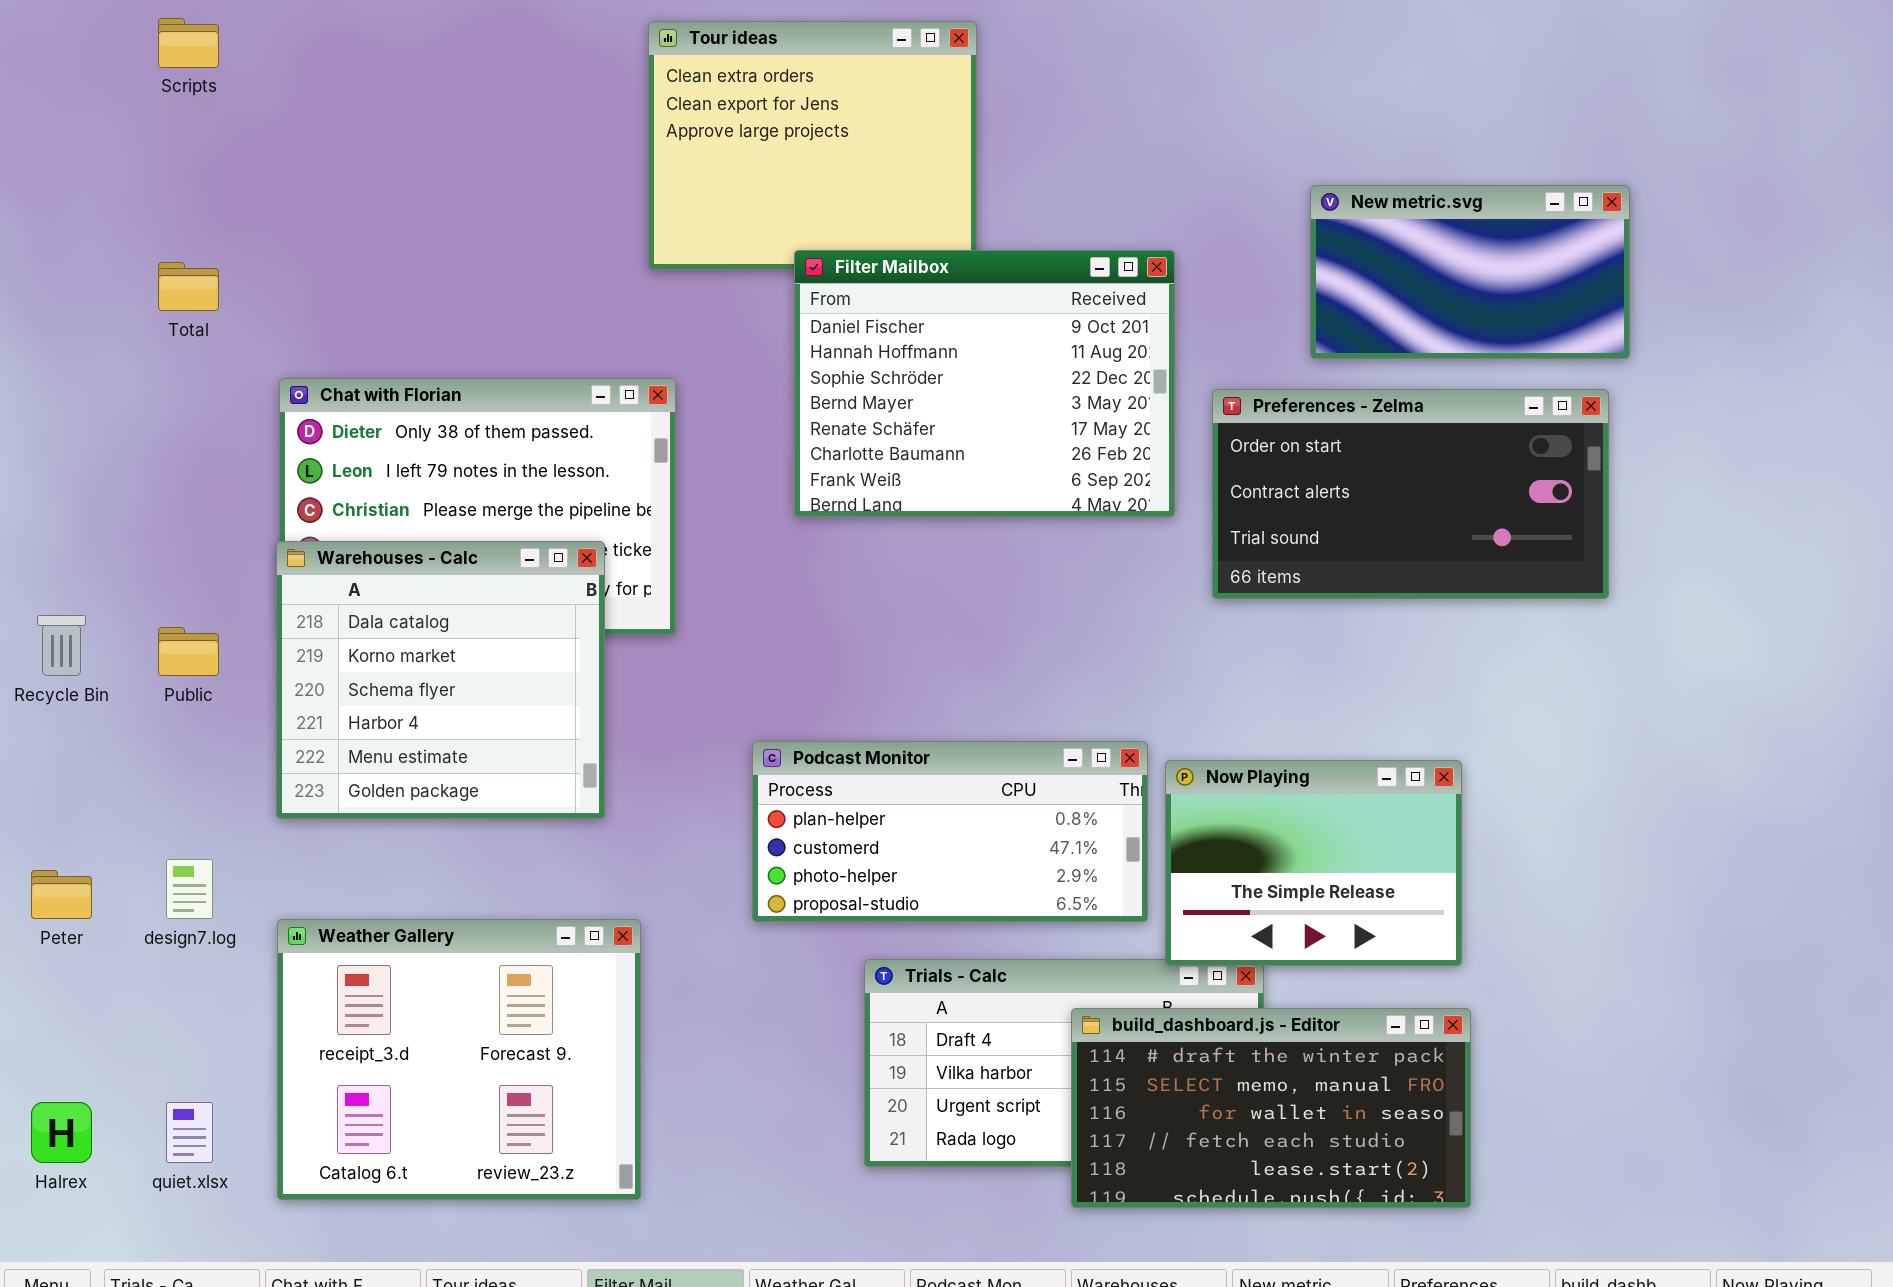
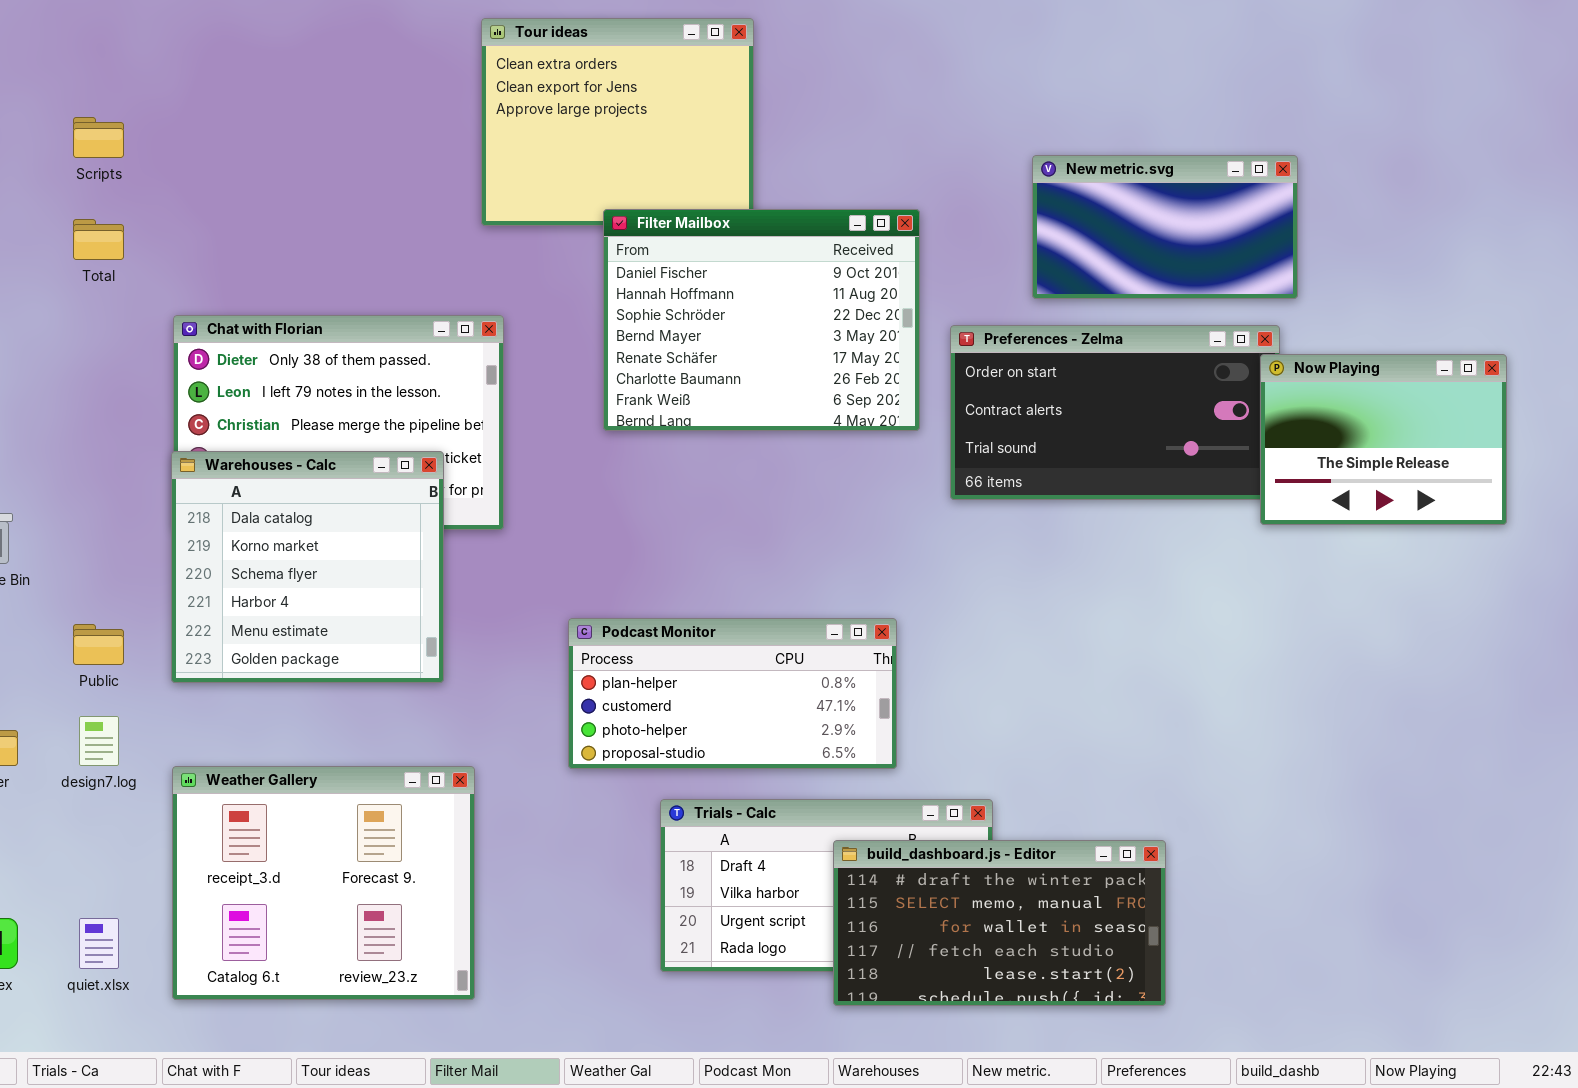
Scripts: [158,18,219,68] -> [73,117,124,158], moved
Public: [158,627,219,676] -> [73,624,124,665], moved
Now Playing: [1165,760,1462,966] -> [1260,354,1507,525], moved

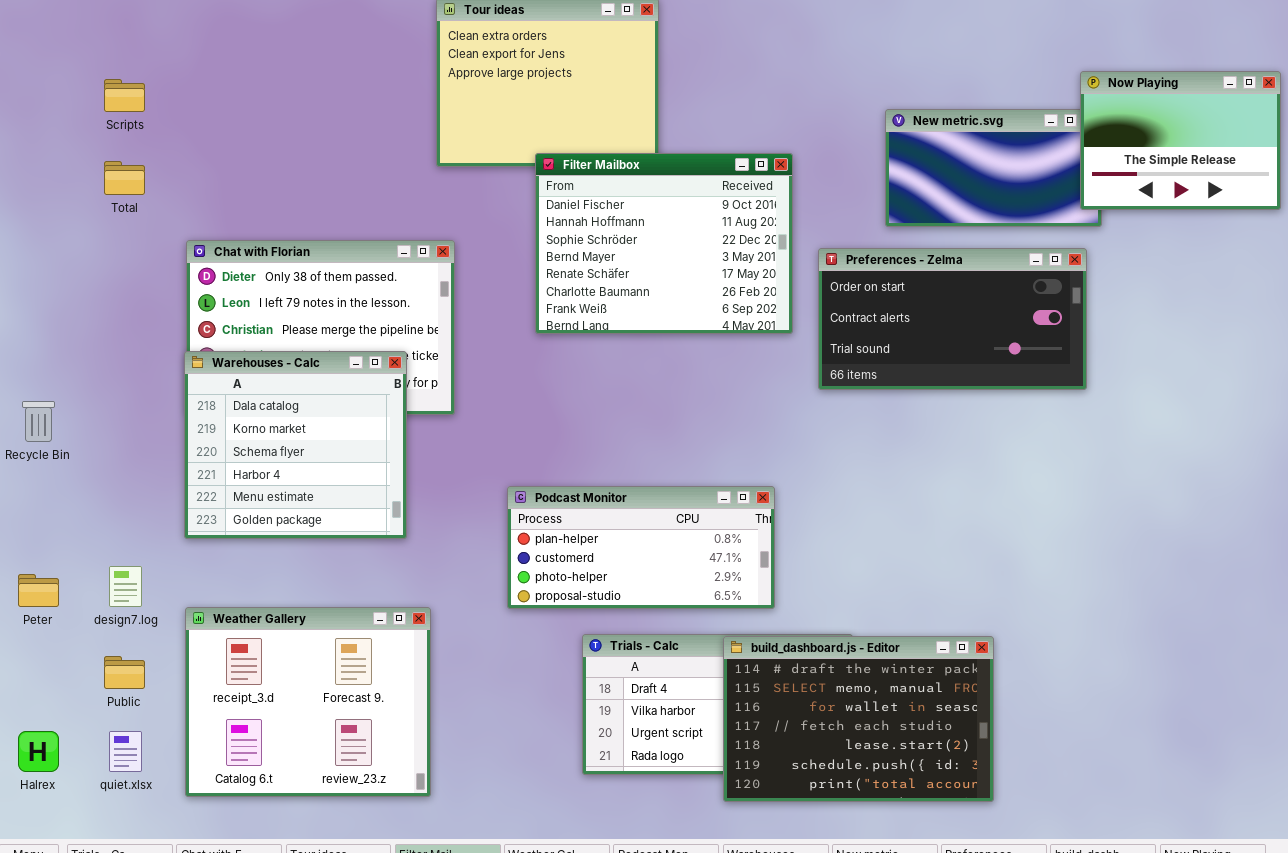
Now Playing: [1260,354,1507,525] -> [1080,71,1281,210], moved
Public: [73,624,124,665] -> [104,656,145,689], moved
build_dashboard.js - Editor: [833,840,1166,1006] -> [723,636,994,802], resized

